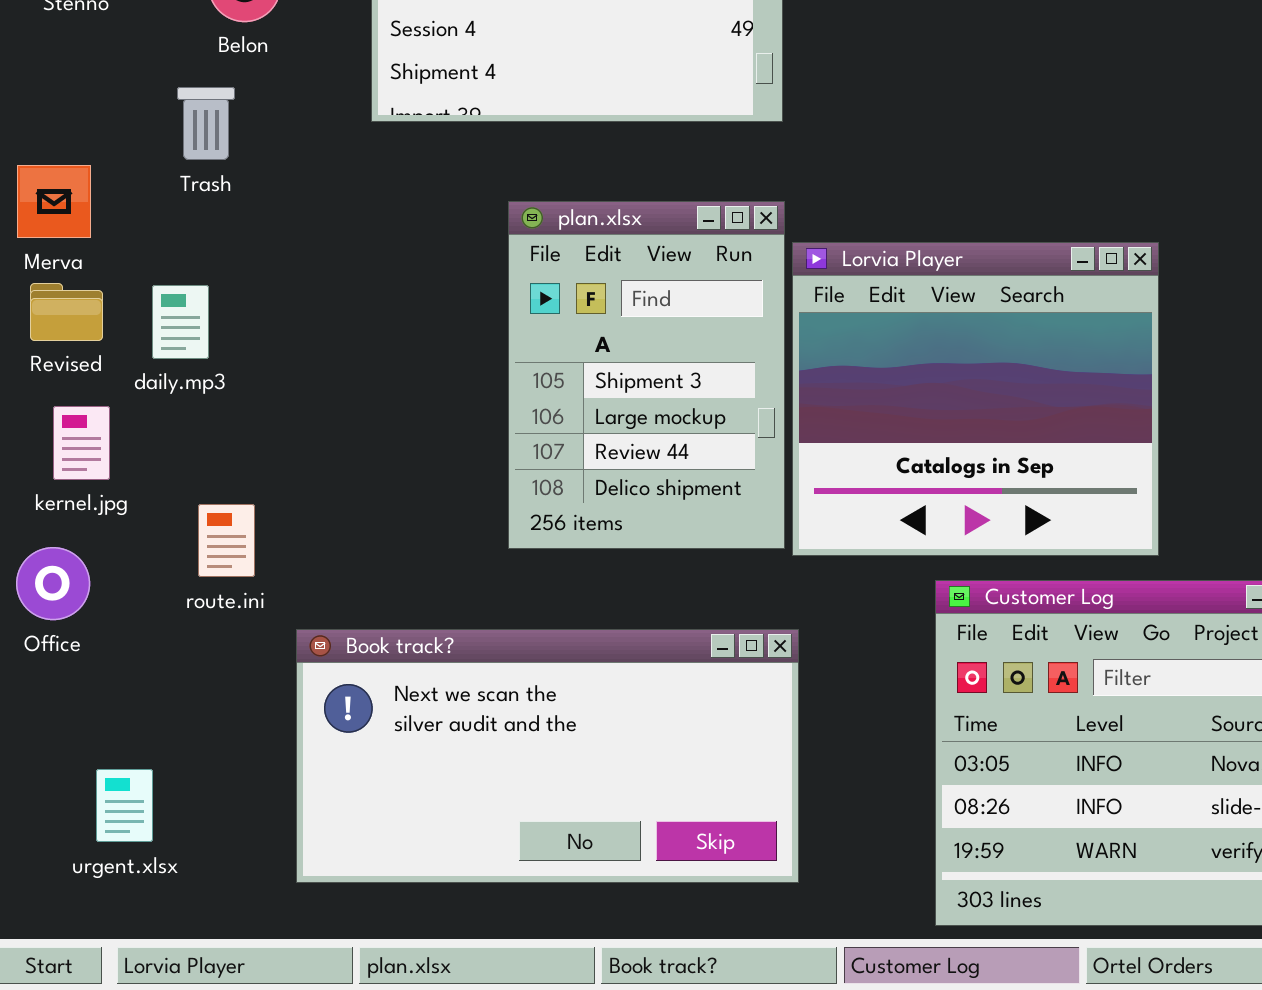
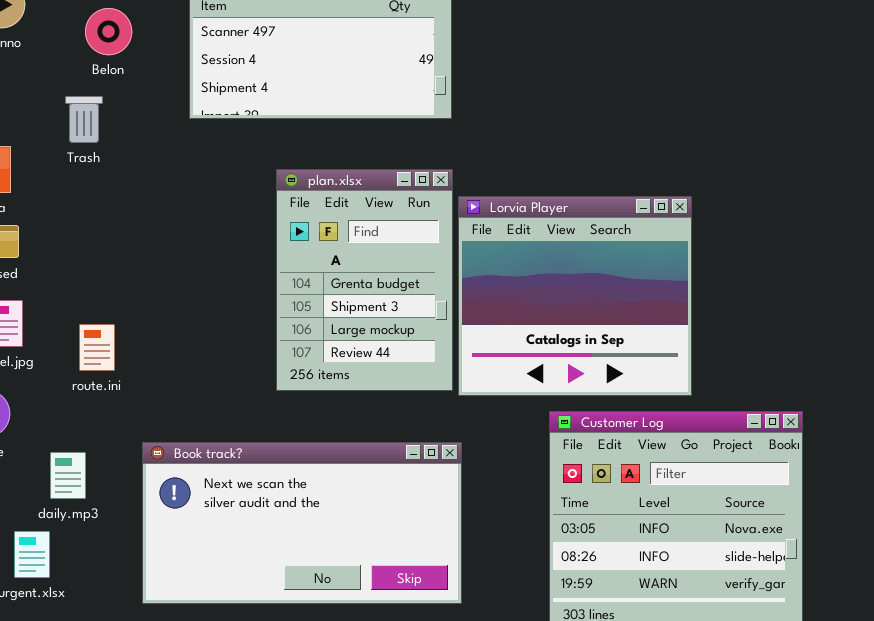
plan.xlsx: [508,201,785,549] -> [276,169,453,391], scrolled up 1 row
daily.mp3: [152,285,209,359] -> [50,452,86,499], moved
route.ini: [198,504,255,577] -> [79,324,115,371], moved

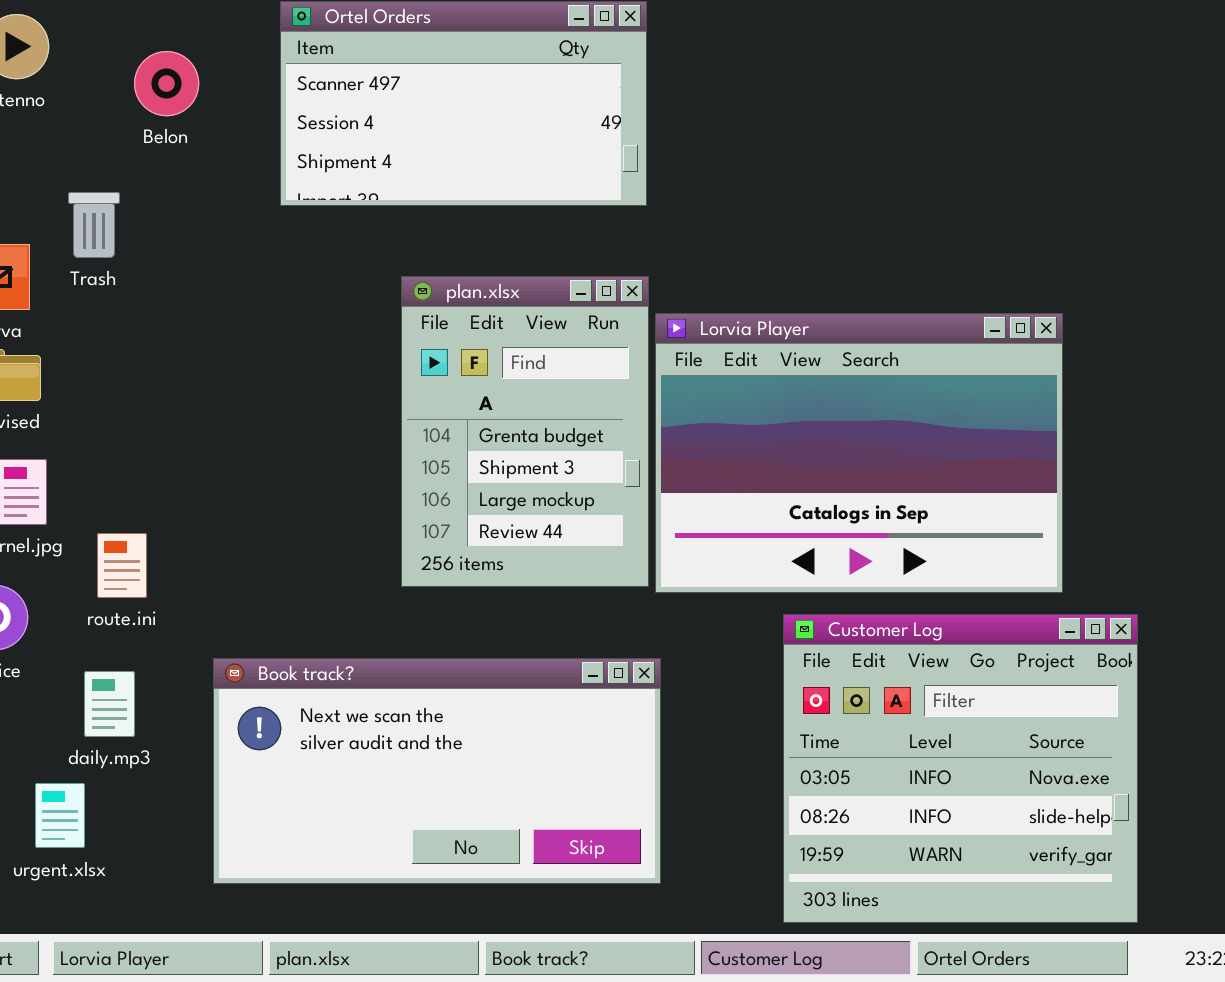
Trash: [65,96,103,143] -> [68,192,120,258], moved
Lorvia Player: [458,196,692,396] -> [655,313,1063,593], resized
route.ini: [79,324,115,371] -> [97,533,147,598], moved

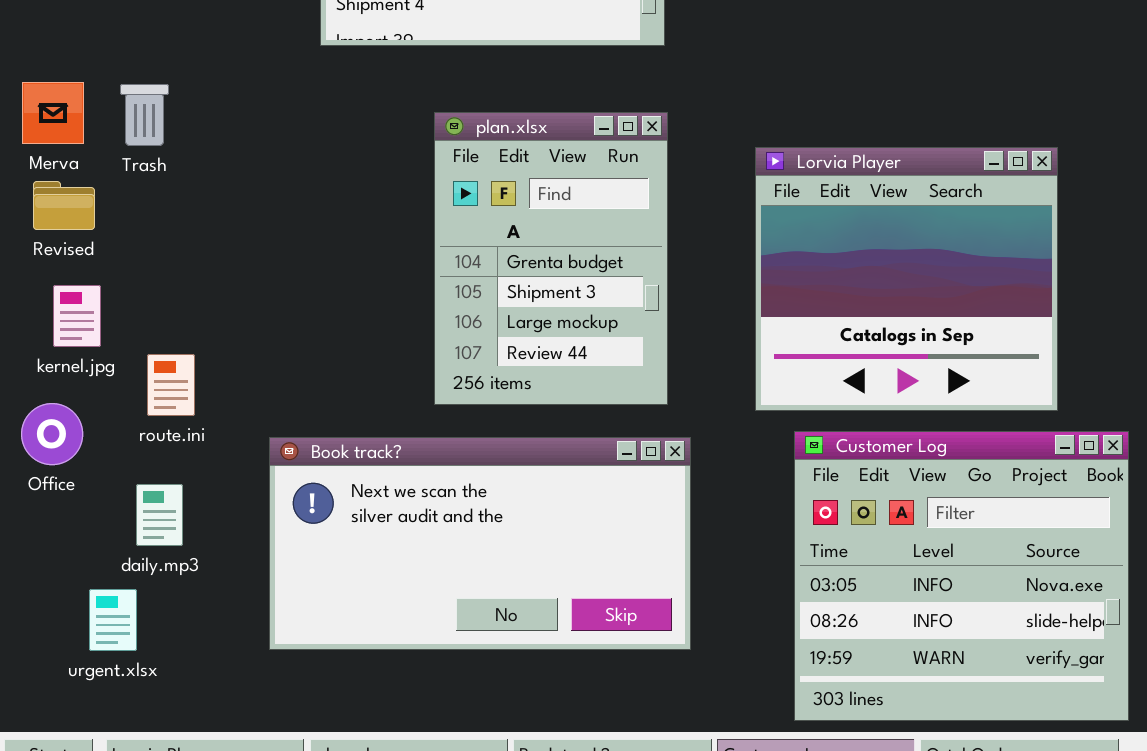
Trash: [68,192,120,258] -> [120,84,169,146], moved
Lorvia Player: [655,313,1063,593] -> [755,147,1058,411], resized
Book track?: [213,658,661,884] -> [269,437,691,650], moved

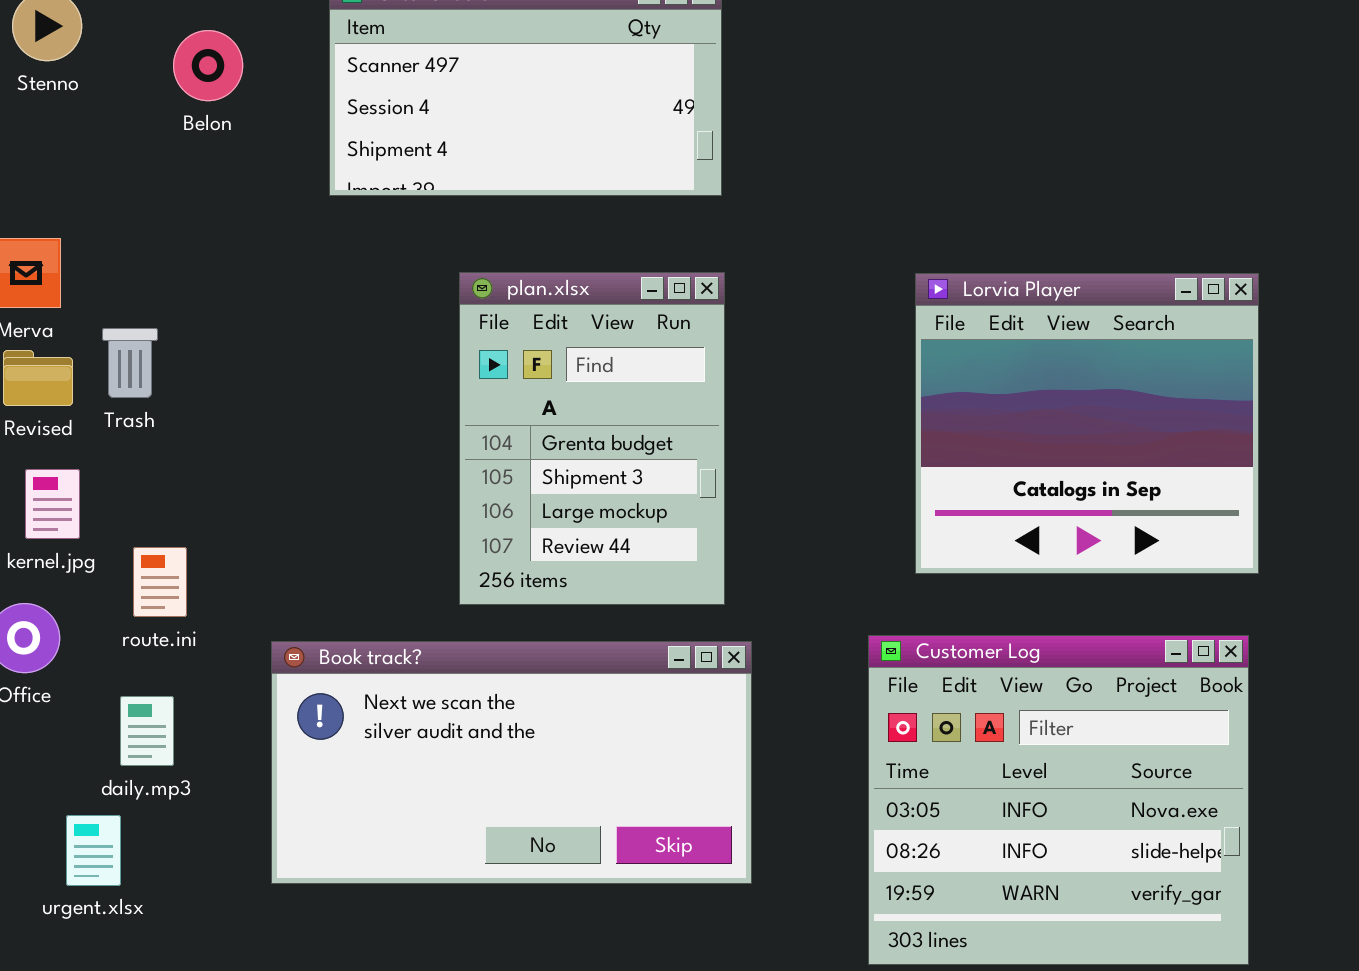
Trash: [120,84,169,146] -> [102,328,158,398], moved
Lorvia Player: [755,147,1058,411] -> [915,273,1259,574], moved

